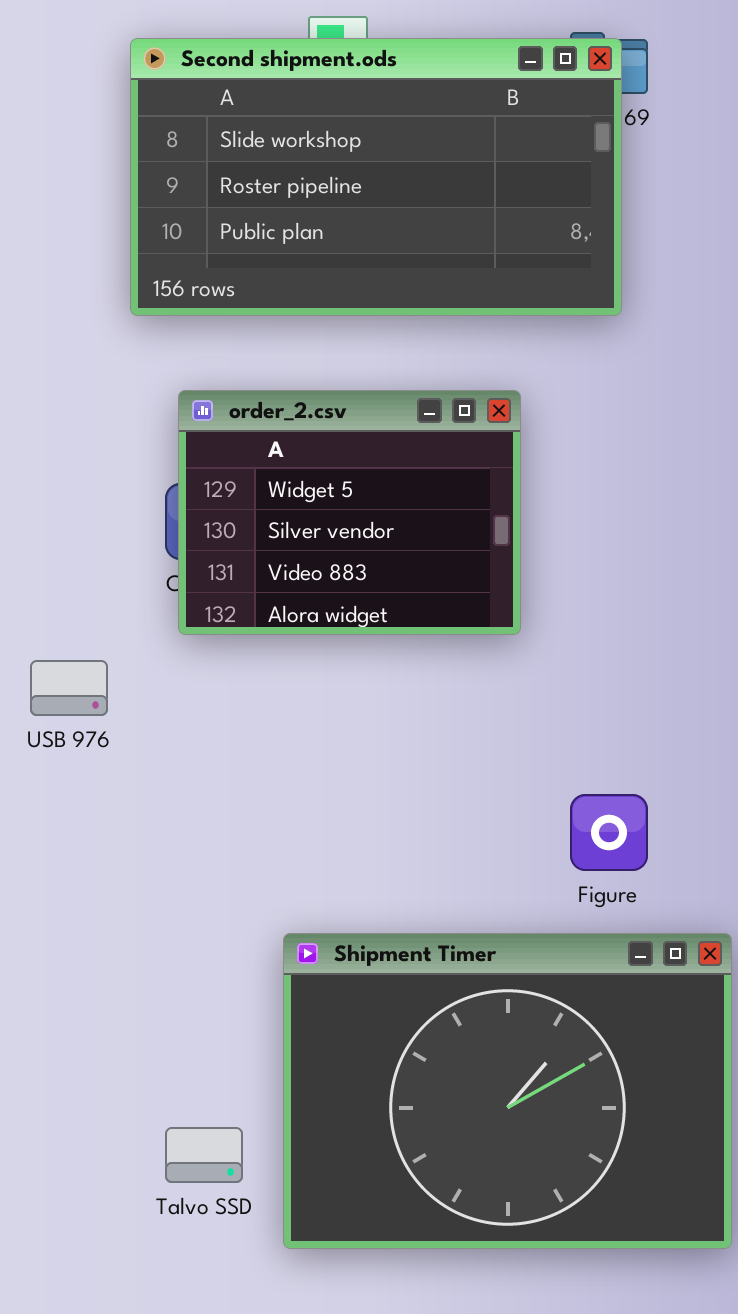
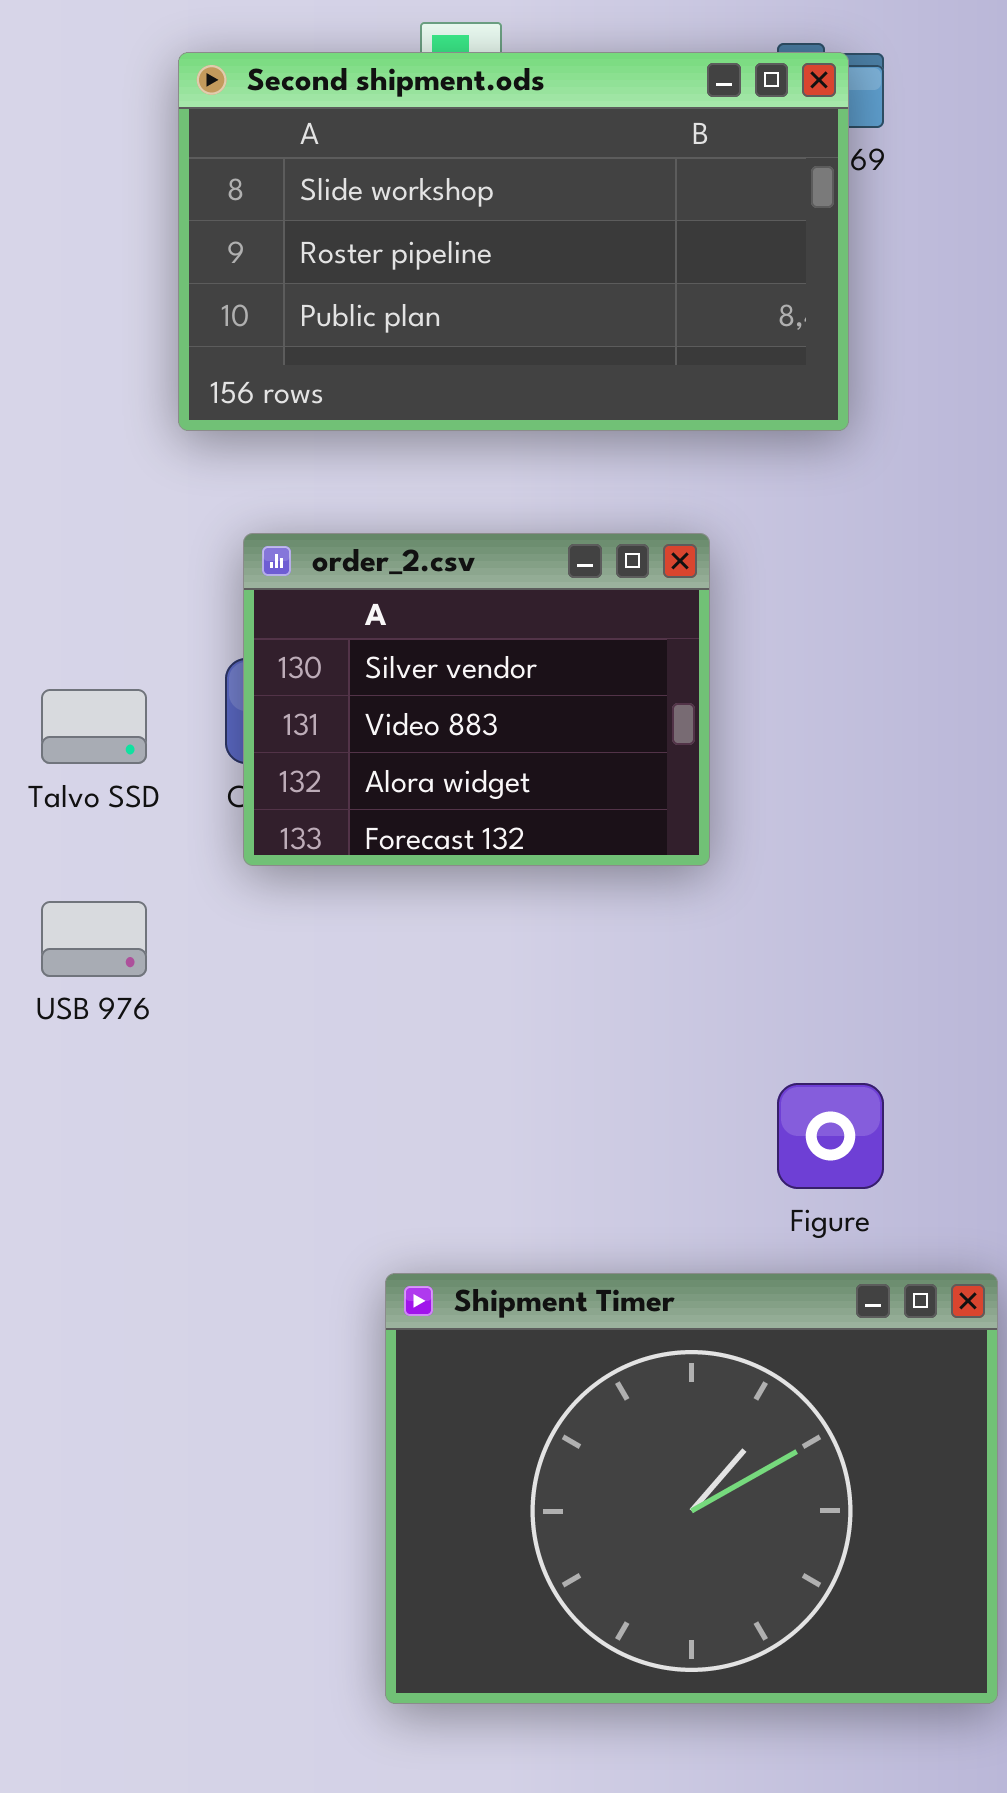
order_2.csv: [178,390,521,635] -> [243,533,710,866], scrolled down 1 row
Talvo SSD: [165,1127,243,1183] -> [41,689,147,764], moved

